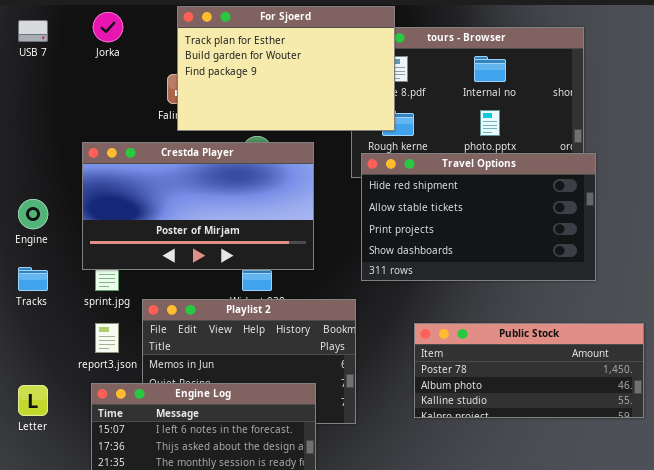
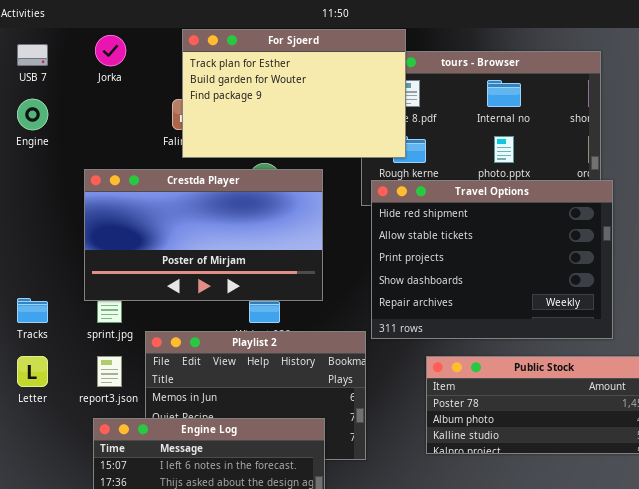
Travel Options: [361,153,596,281] -> [371,180,613,339], resized
Engine: [18,199,48,229] -> [17,99,48,130], moved
Letter: [18,385,48,416] -> [17,356,48,387], moved

